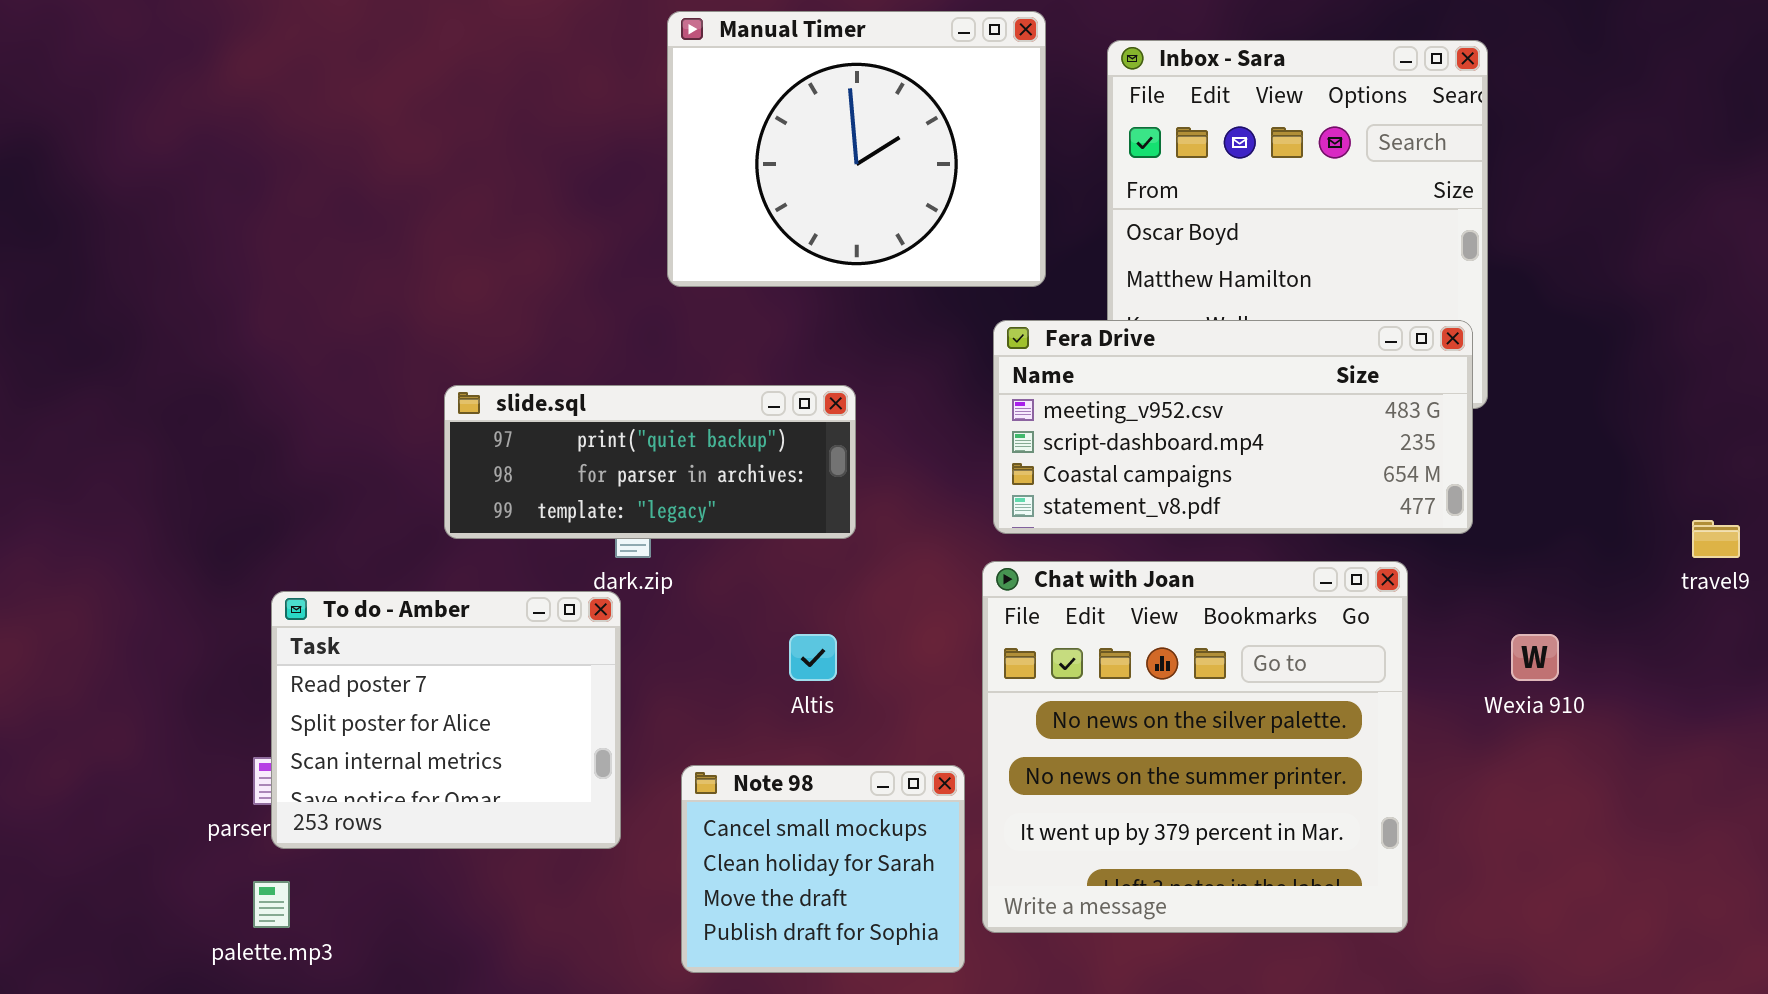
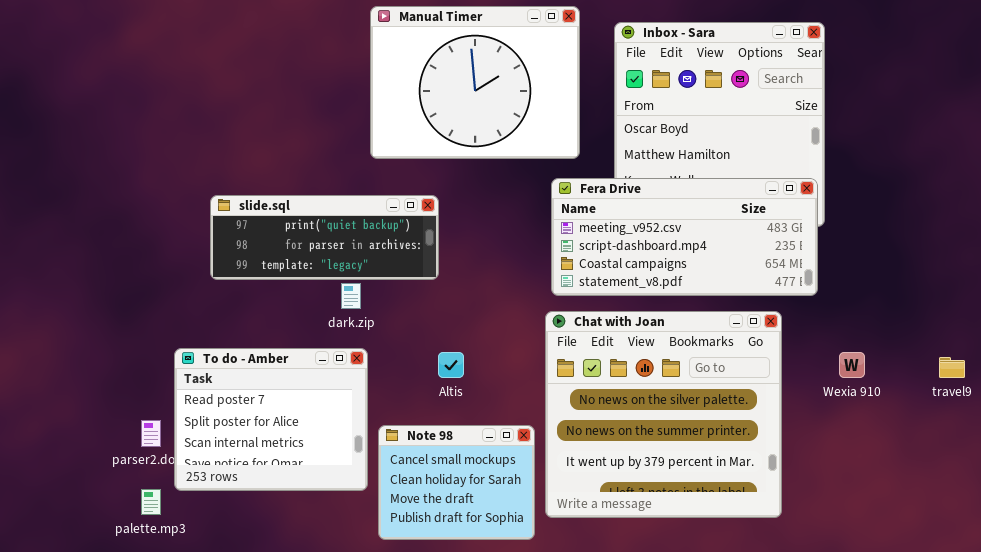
slide.sql: [444,385,856,539] -> [210,195,439,280], moved
travel9: [1692,520,1740,558] -> [939,357,965,378], moved
To do - Amber: [271,591,621,849] -> [174,348,368,491], moved

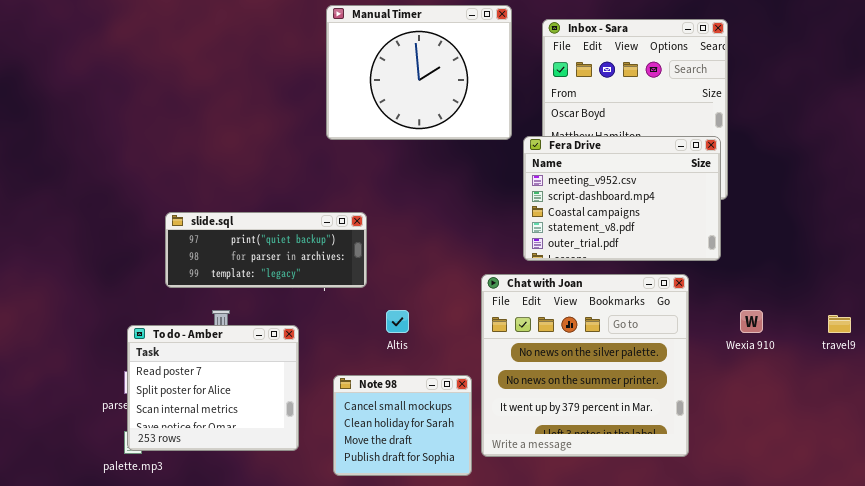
Fera Drive: [551,178,818,296] -> [523,136,721,261], resized
slide.sql: [210,195,439,280] -> [165,212,367,288], moved
To do - Amber: [174,348,368,491] -> [127,325,299,451], moved

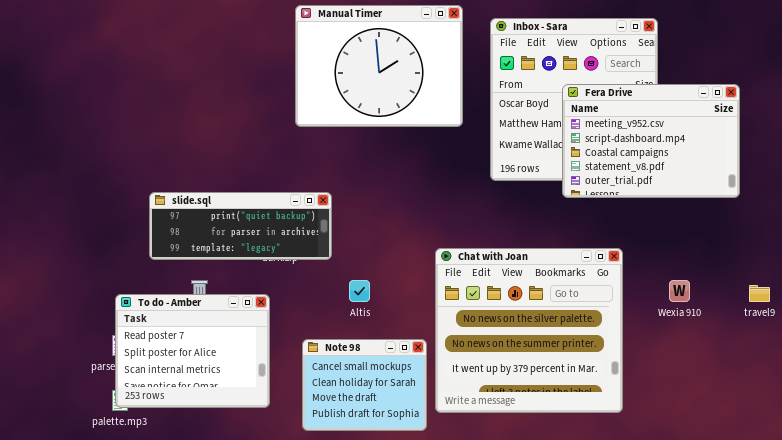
Fera Drive: [523,136,721,261] -> [562,84,740,198], moved

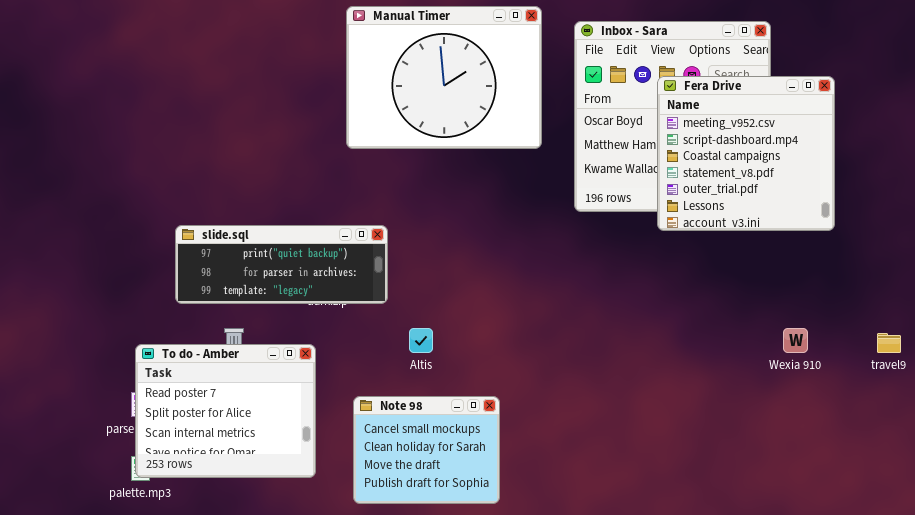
Fera Drive: [562,84,740,198] -> [657,76,835,231], resized
Chat with Joan: [435,248,623,413] -> none, closed

